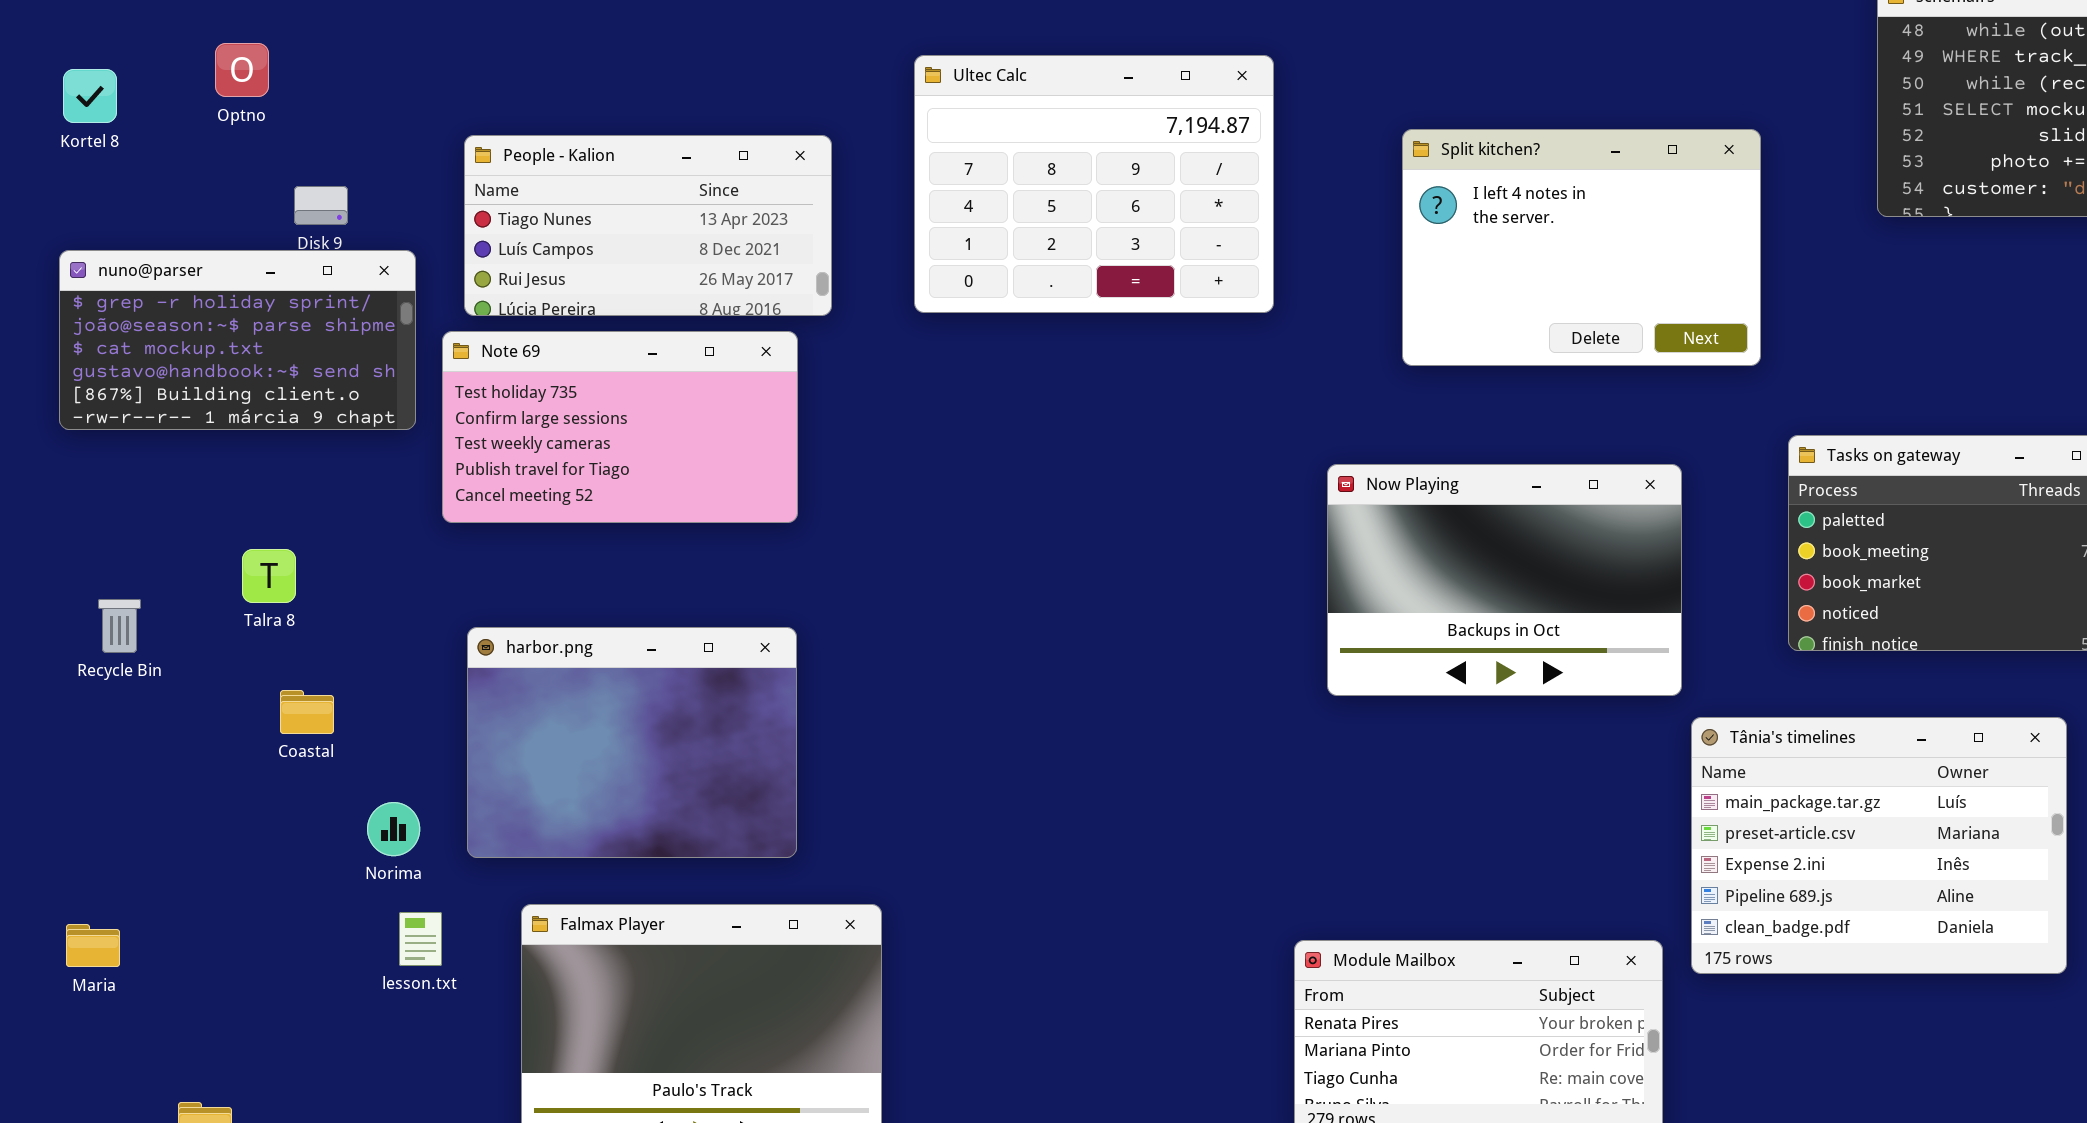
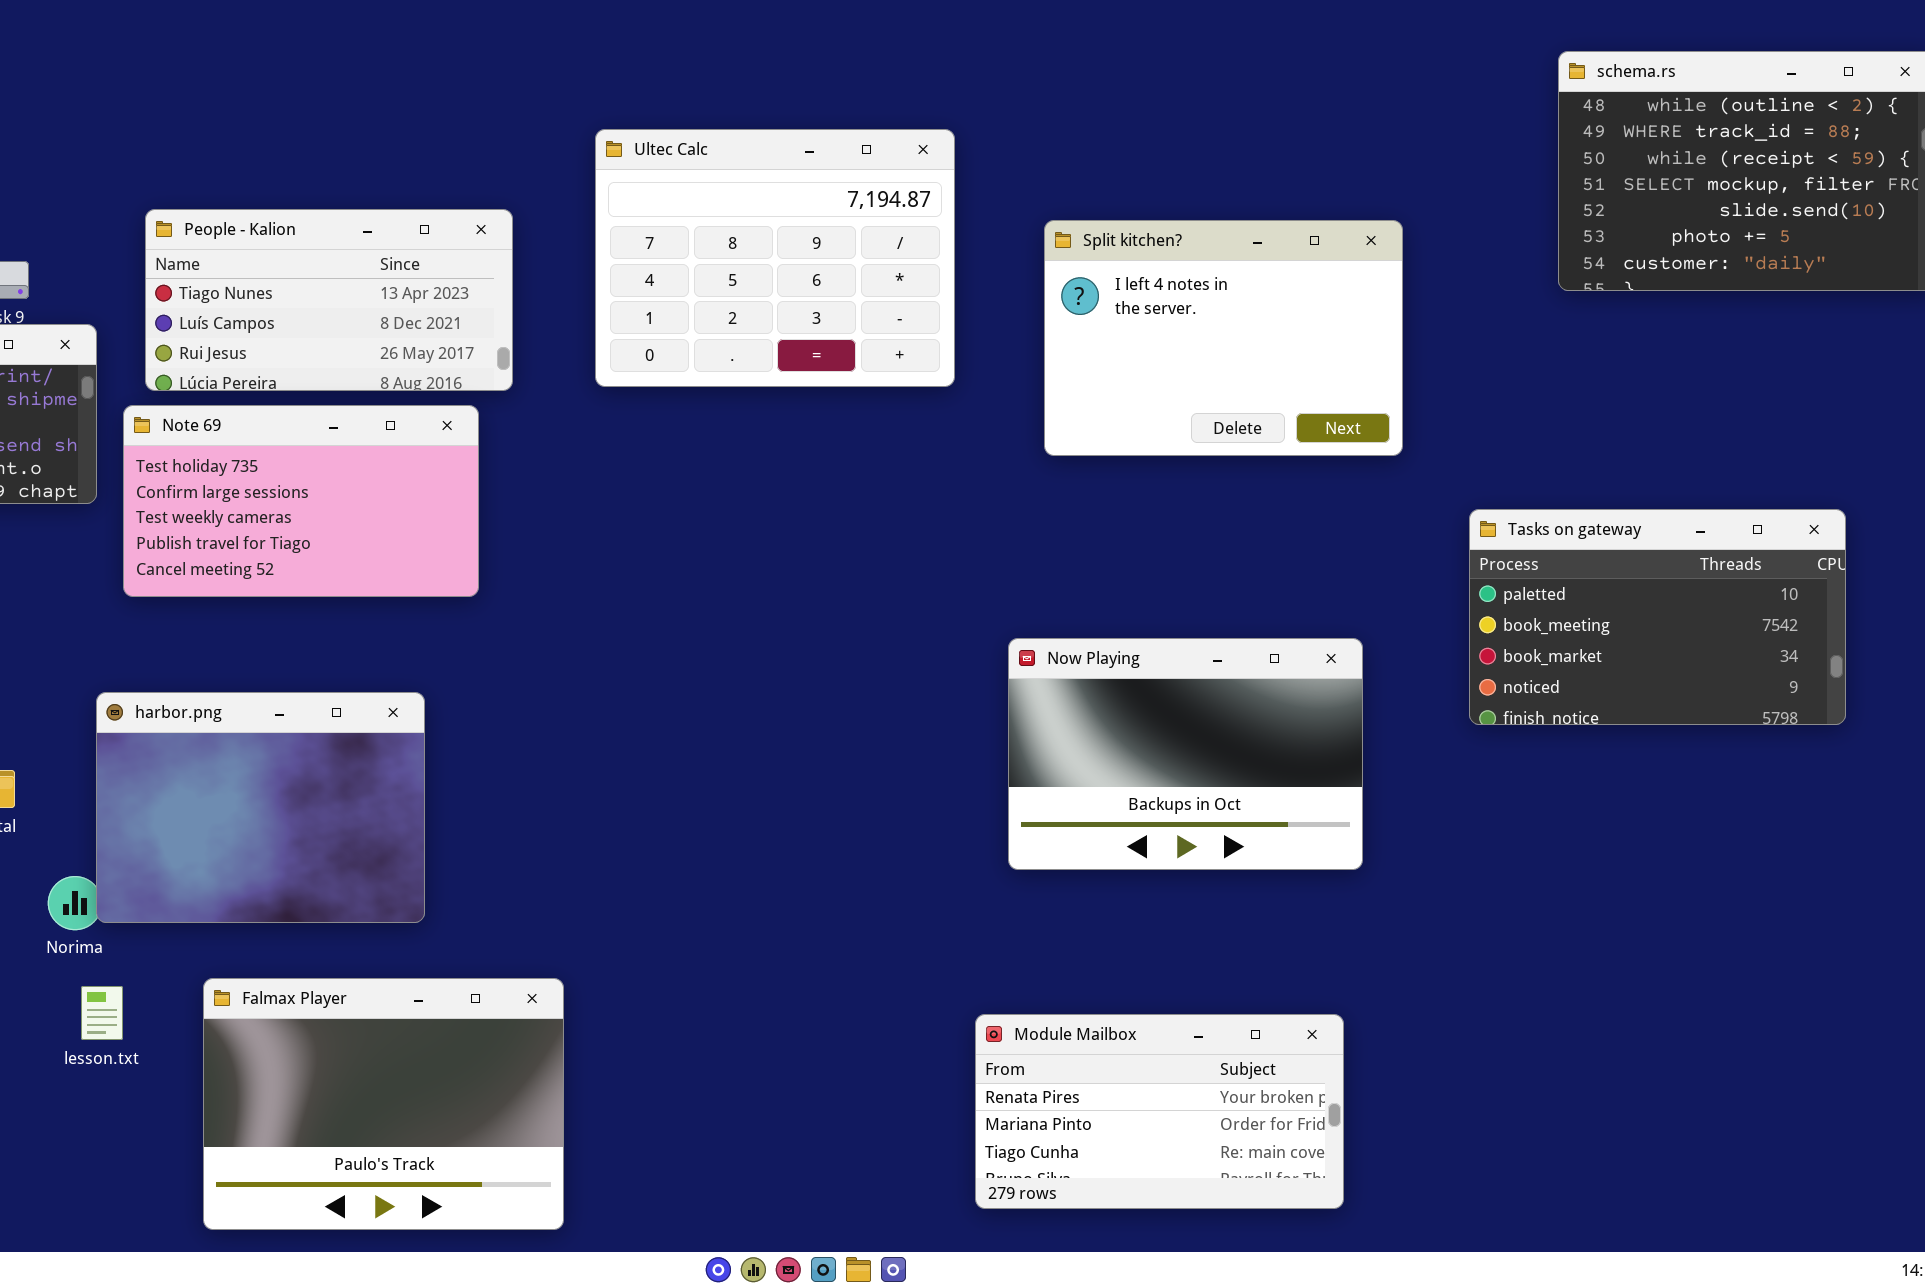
Split kitchen?: [1402,129,1761,366] -> [1044,220,1403,456], moved
Now Playing: [1327,464,1682,696] -> [1008,638,1363,870], moved
harbor.png: [467,627,797,858] -> [96,692,425,923], moved
Tânia's timelines: [1691,717,2067,974] -> none, closed

